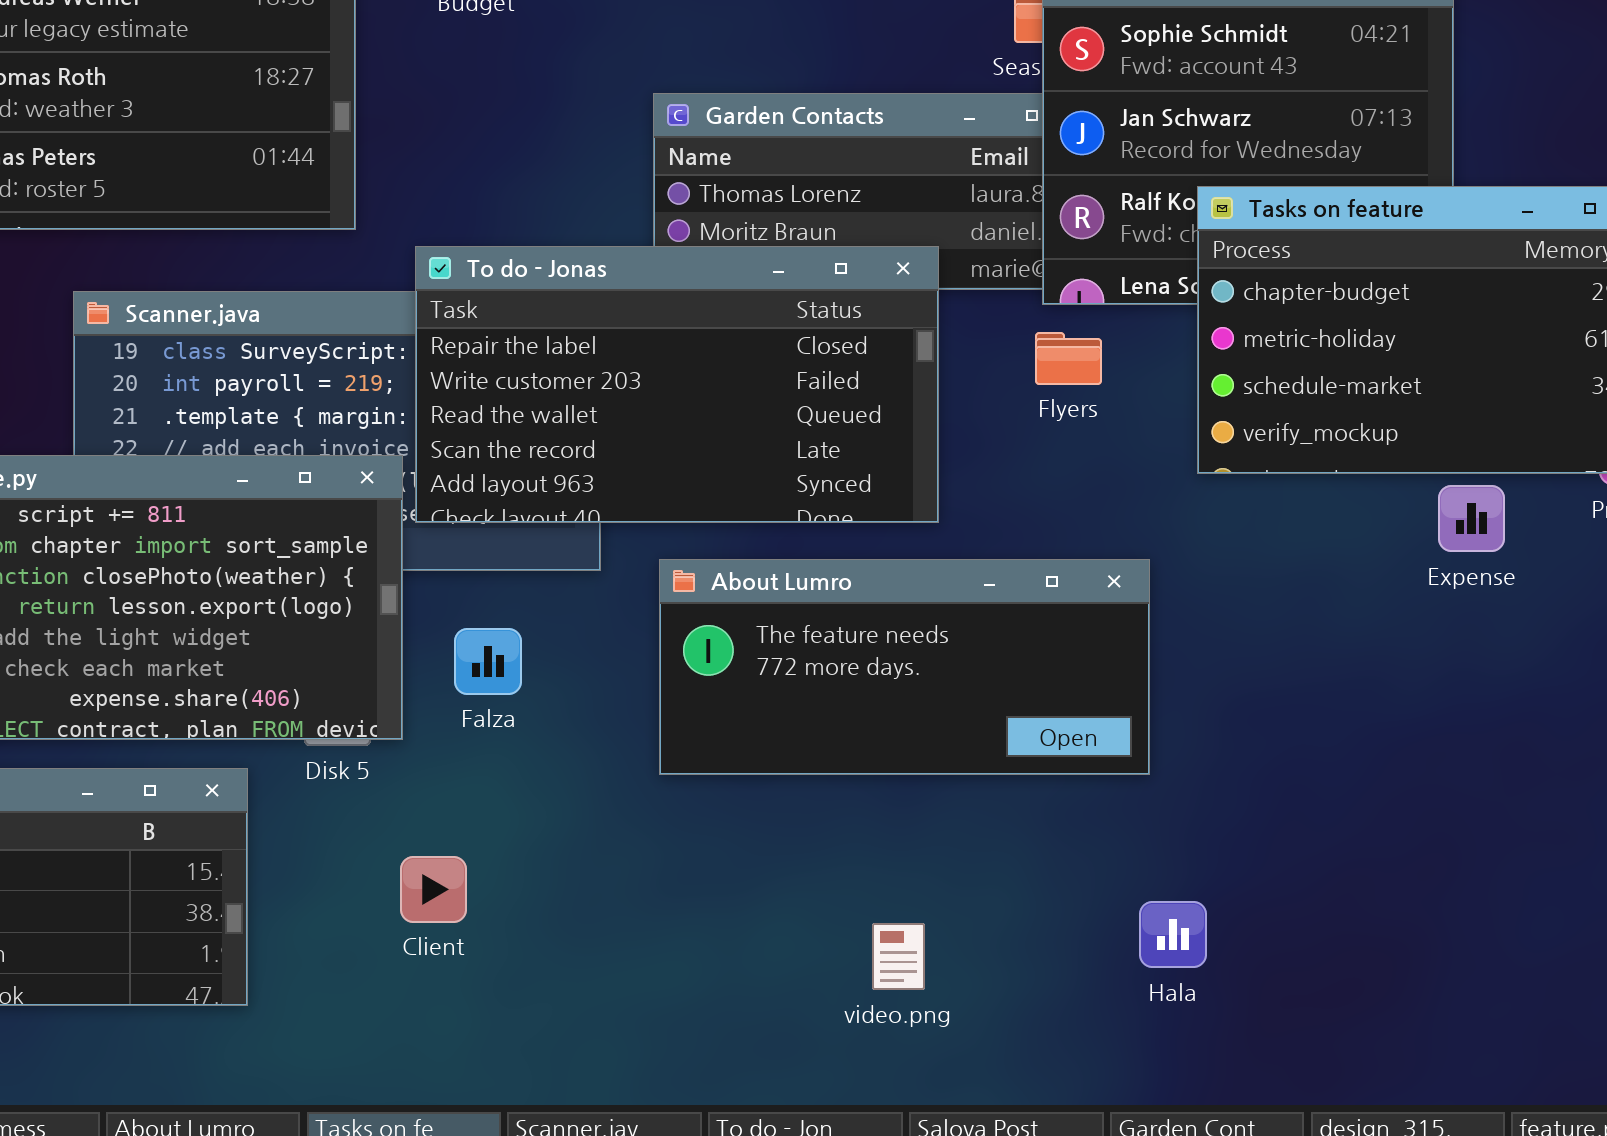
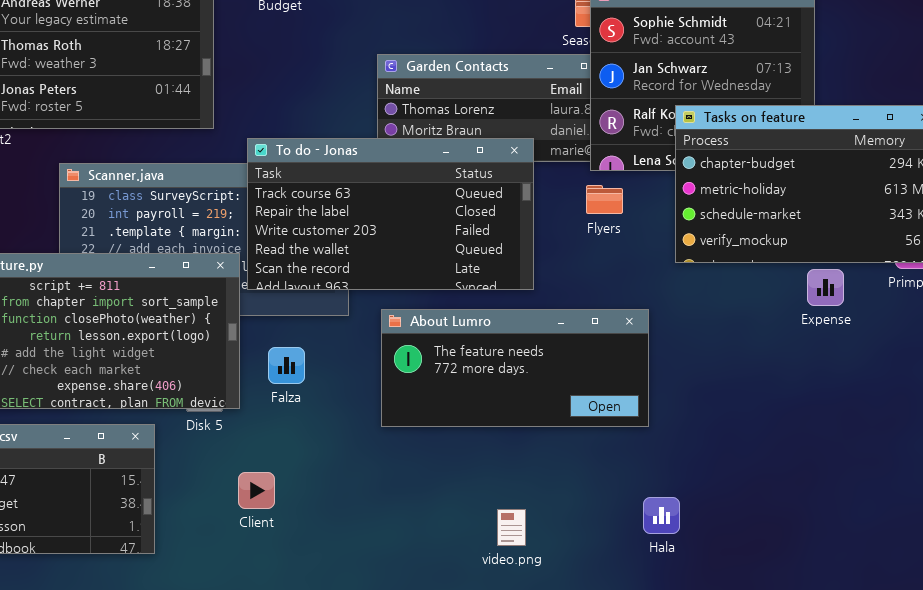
To do - Jonas: [415,246,939,523] -> [247,138,534,290], scrolled up 1 row

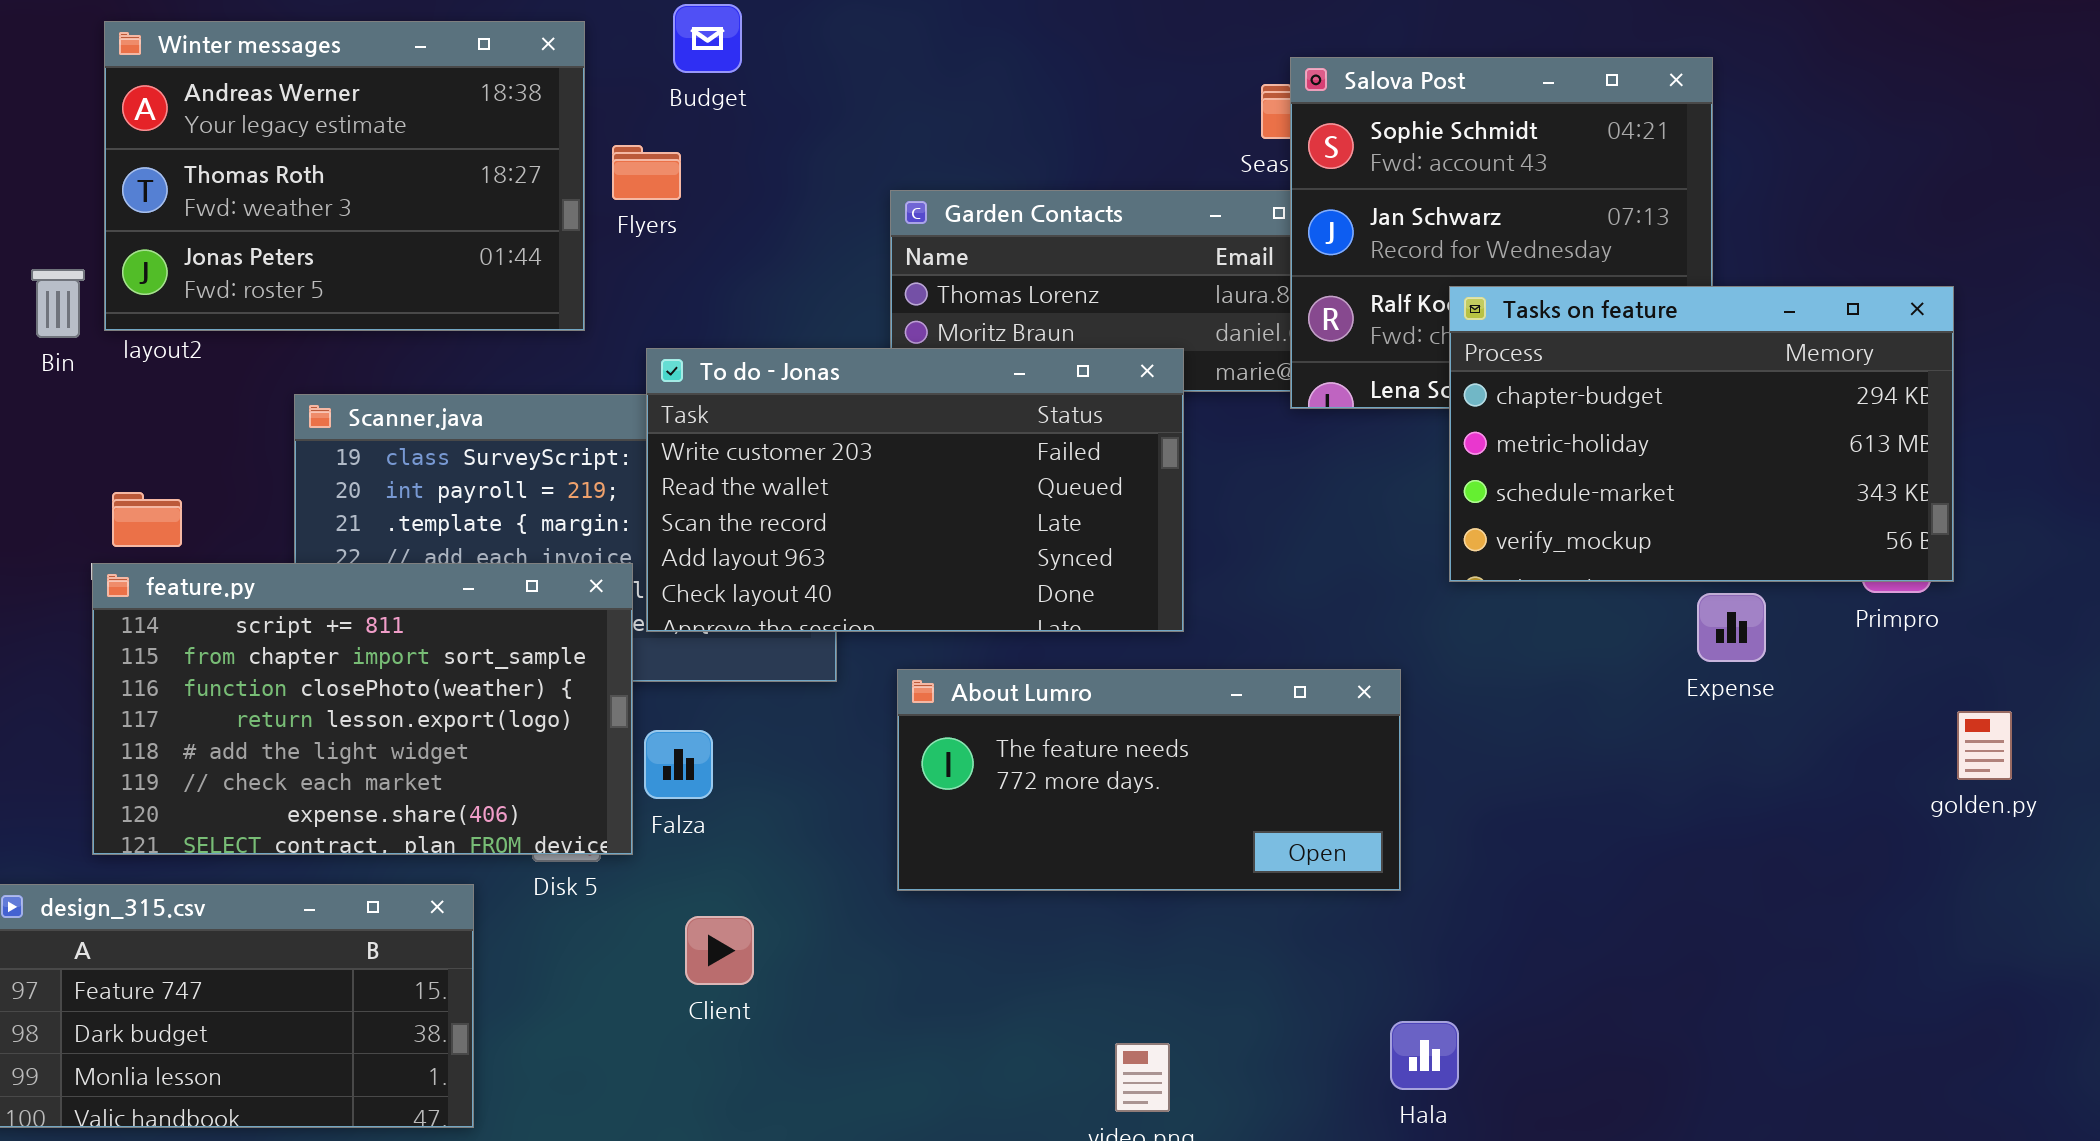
To do - Jonas: [247,138,534,290] -> [646,348,1184,632], scrolled down 2 rows
Flyers: [586,185,623,214] -> [612,145,681,200], moved
Falza: [268,347,305,384] -> [644,730,713,799], moved
Client: [238,472,275,509] -> [685,916,754,985], moved

